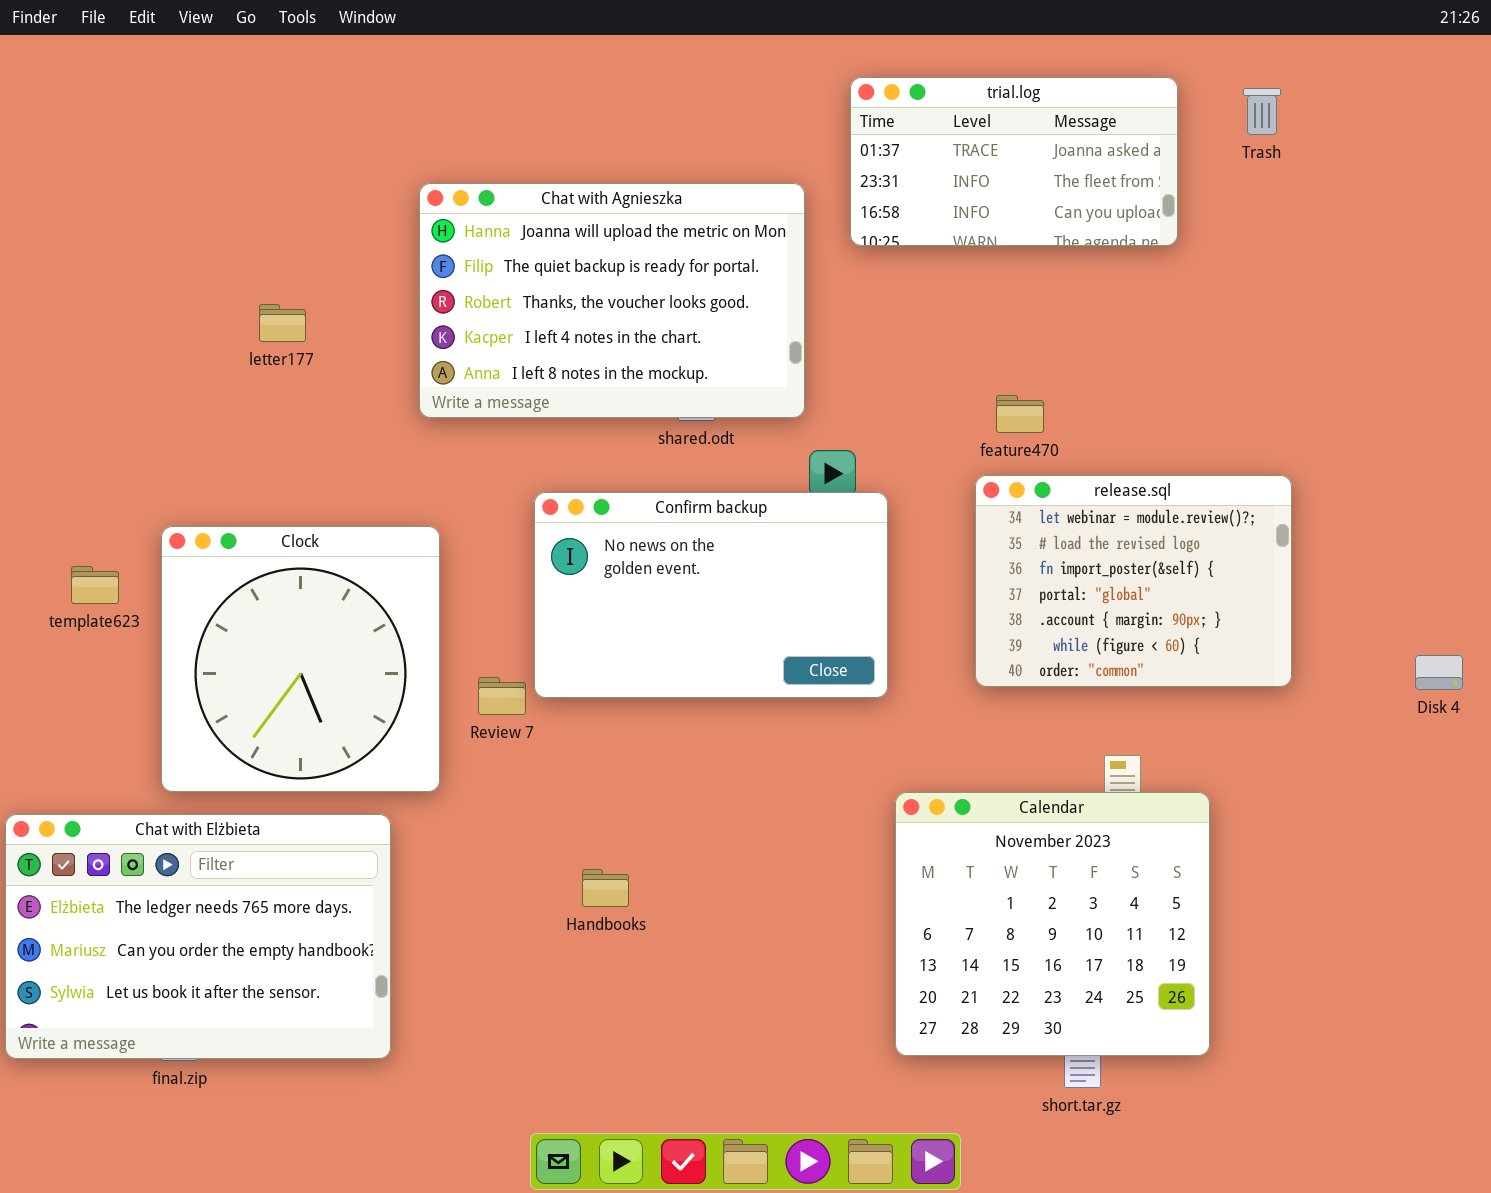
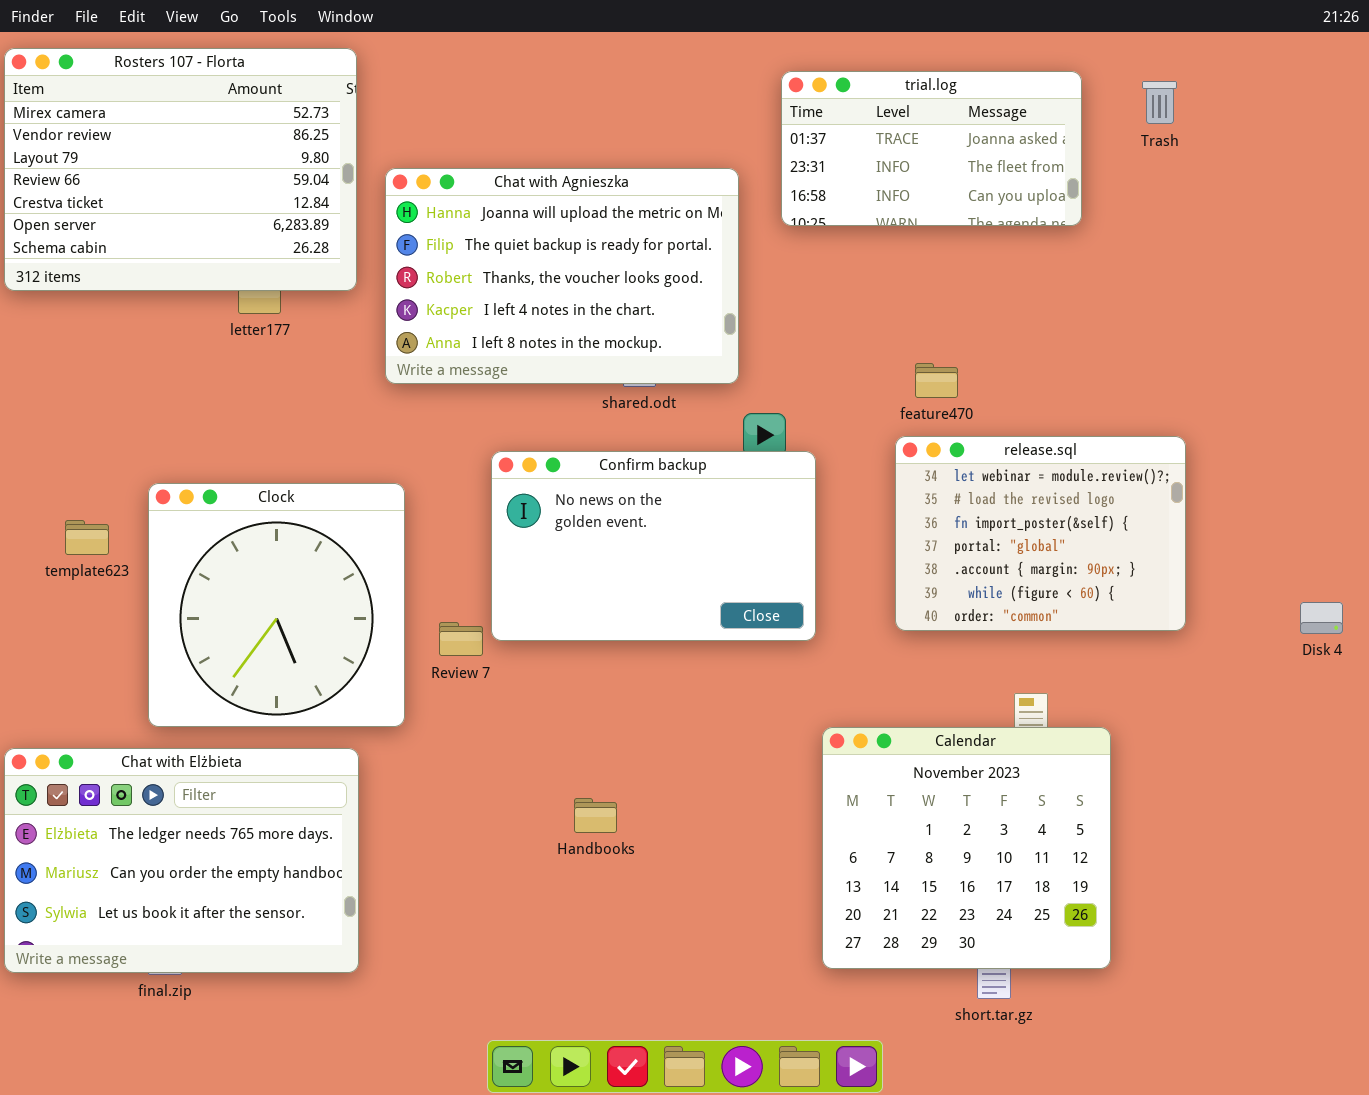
Rosters 107 - Florta: none -> [4,48,357,291], opened
Handbooks: [582,869,629,907] -> [574,798,617,833], moved

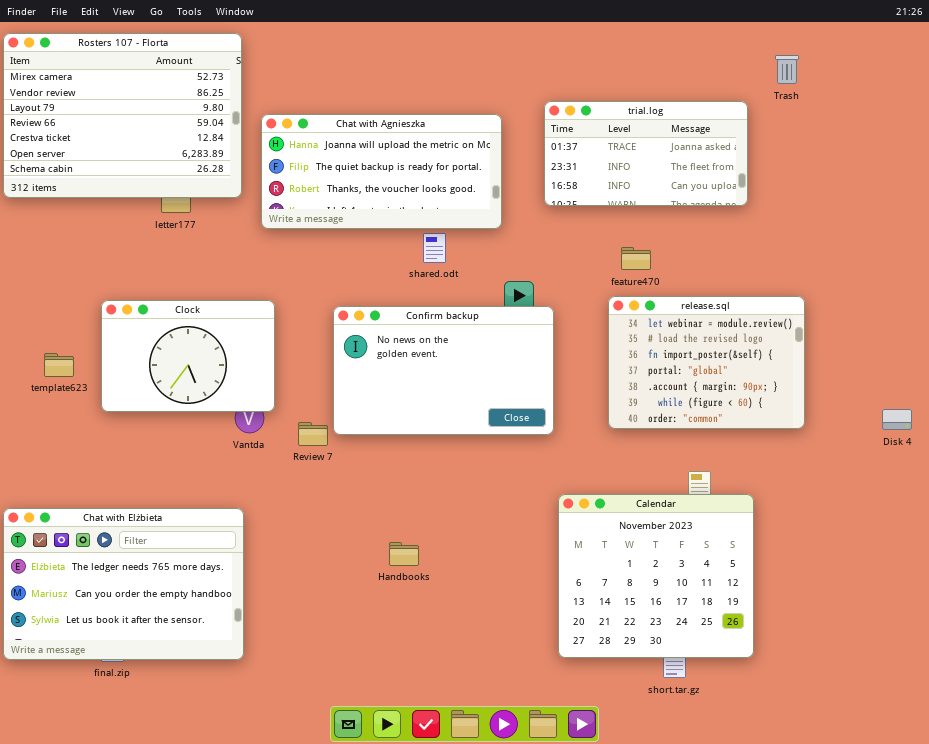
trial.log: [781,71,1082,226] -> [544,101,748,206], moved
Chat with Agnieszka: [385,168,739,384] -> [261,114,502,229], resized
Clock: [148,483,405,727] -> [101,300,275,412], moved, resized

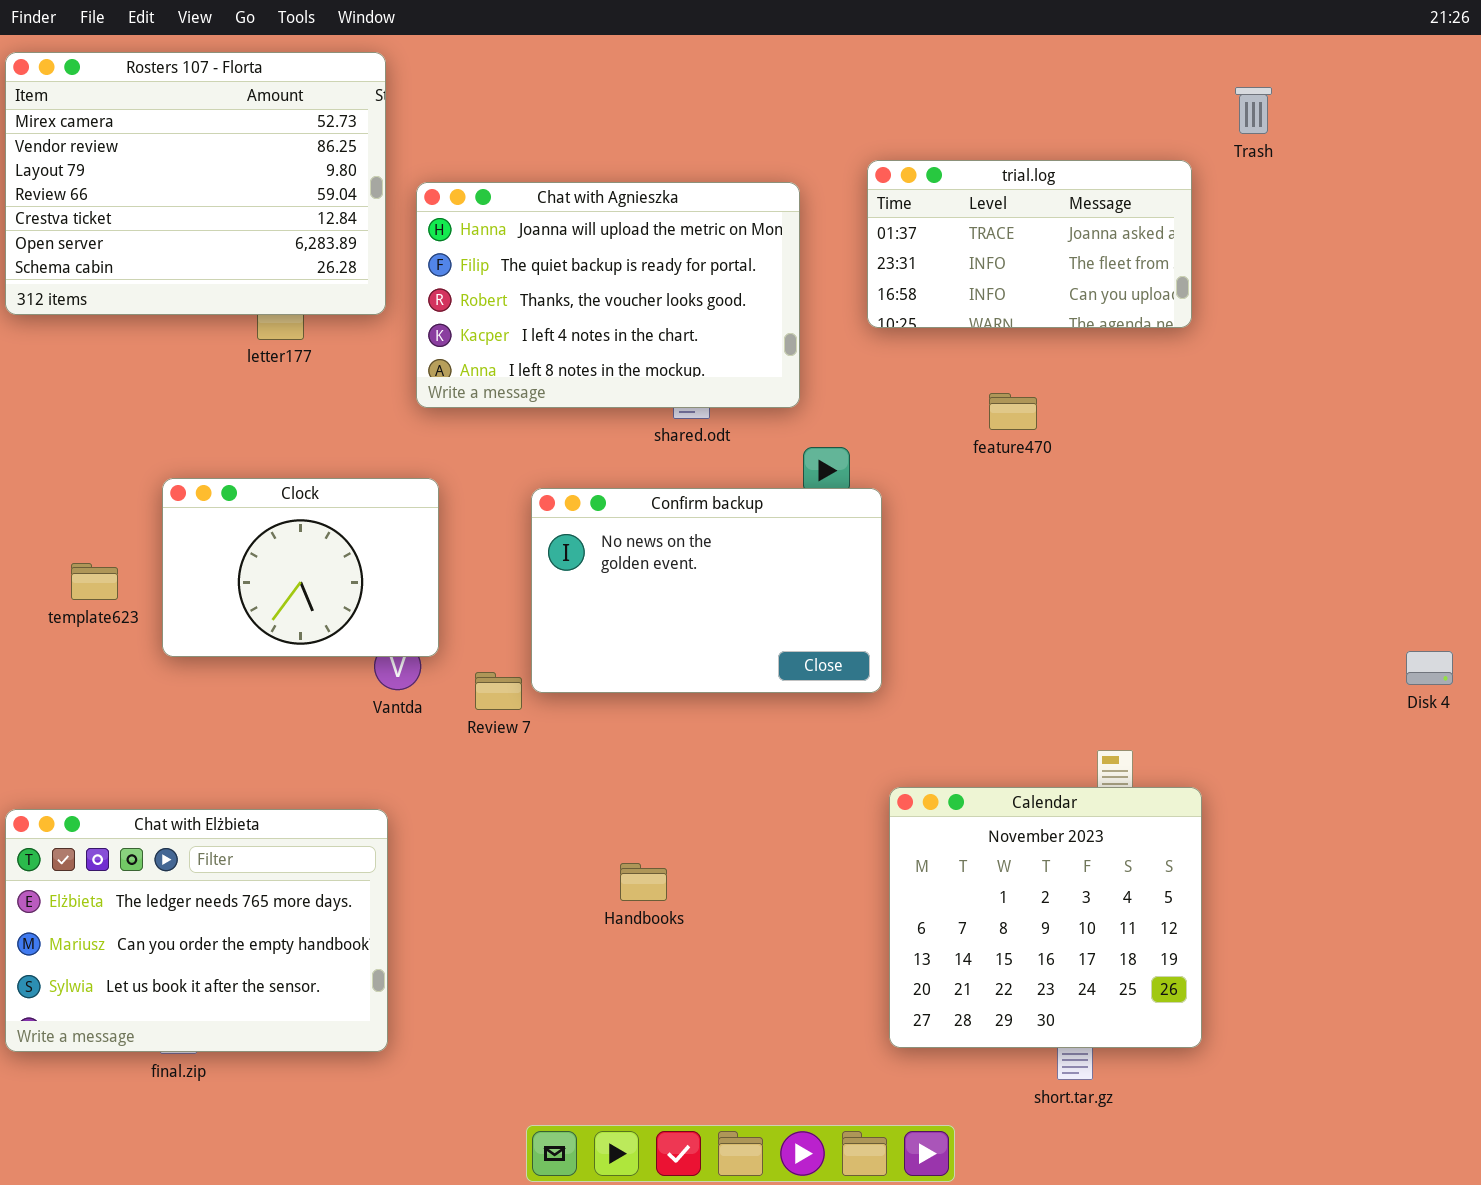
Chat with Agnieszka: [261,114,502,229] -> [416,182,800,408], resized
release.sql: [608,296,805,429] -> none, closed

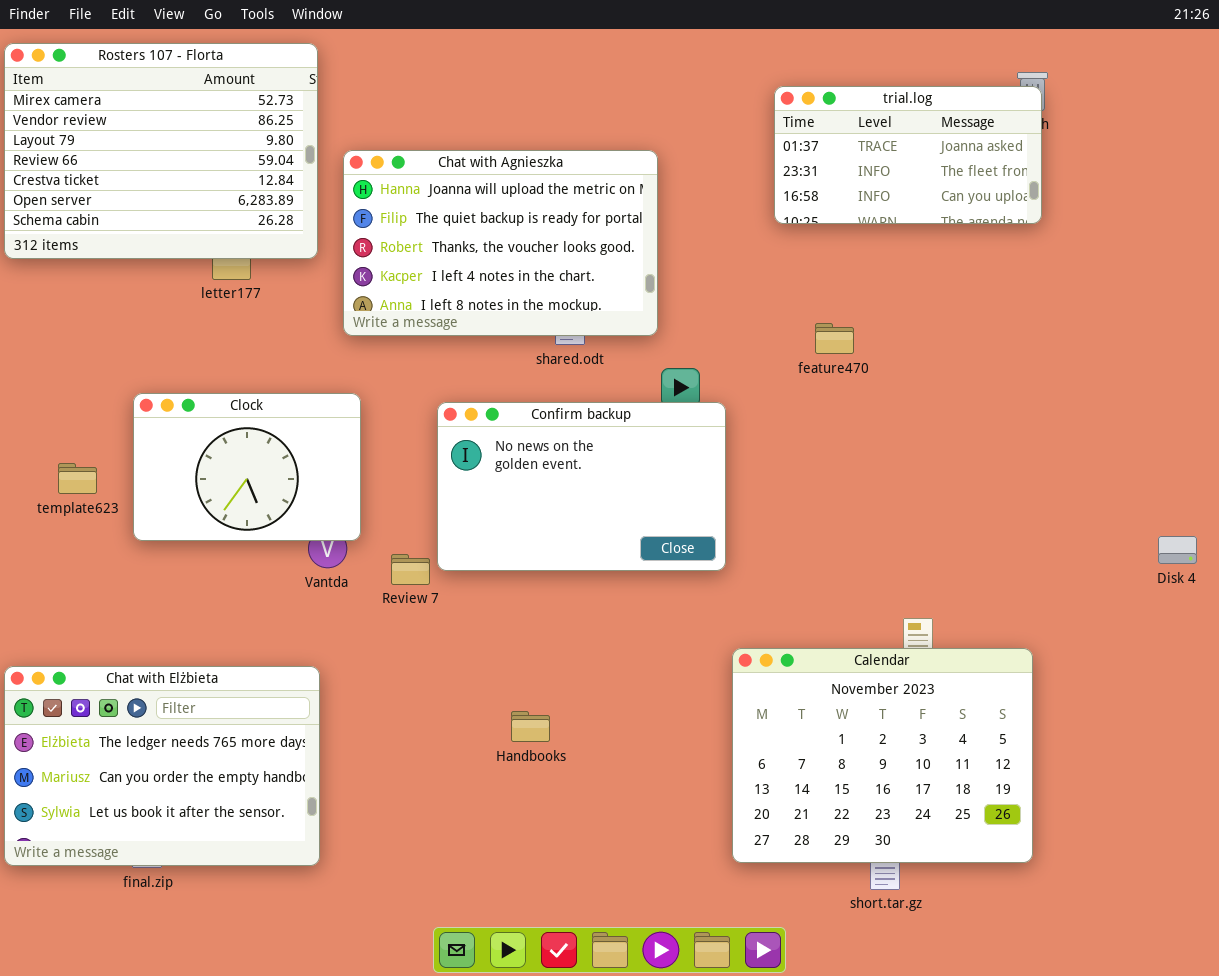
trial.log: [867,160,1192,328] -> [774,86,1042,224], moved
Calendar: [889,787,1202,1048] -> [732,648,1033,863], resized

